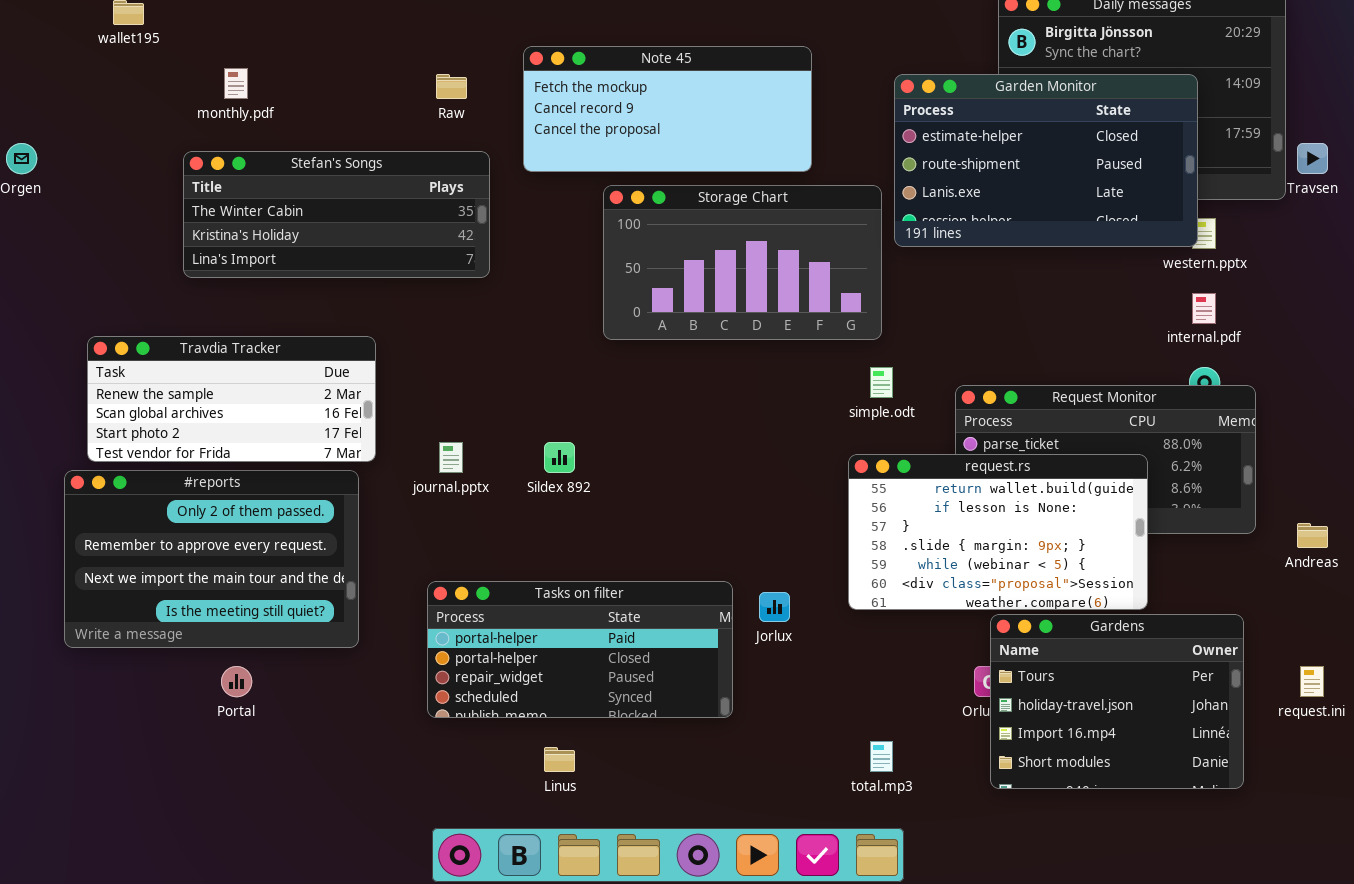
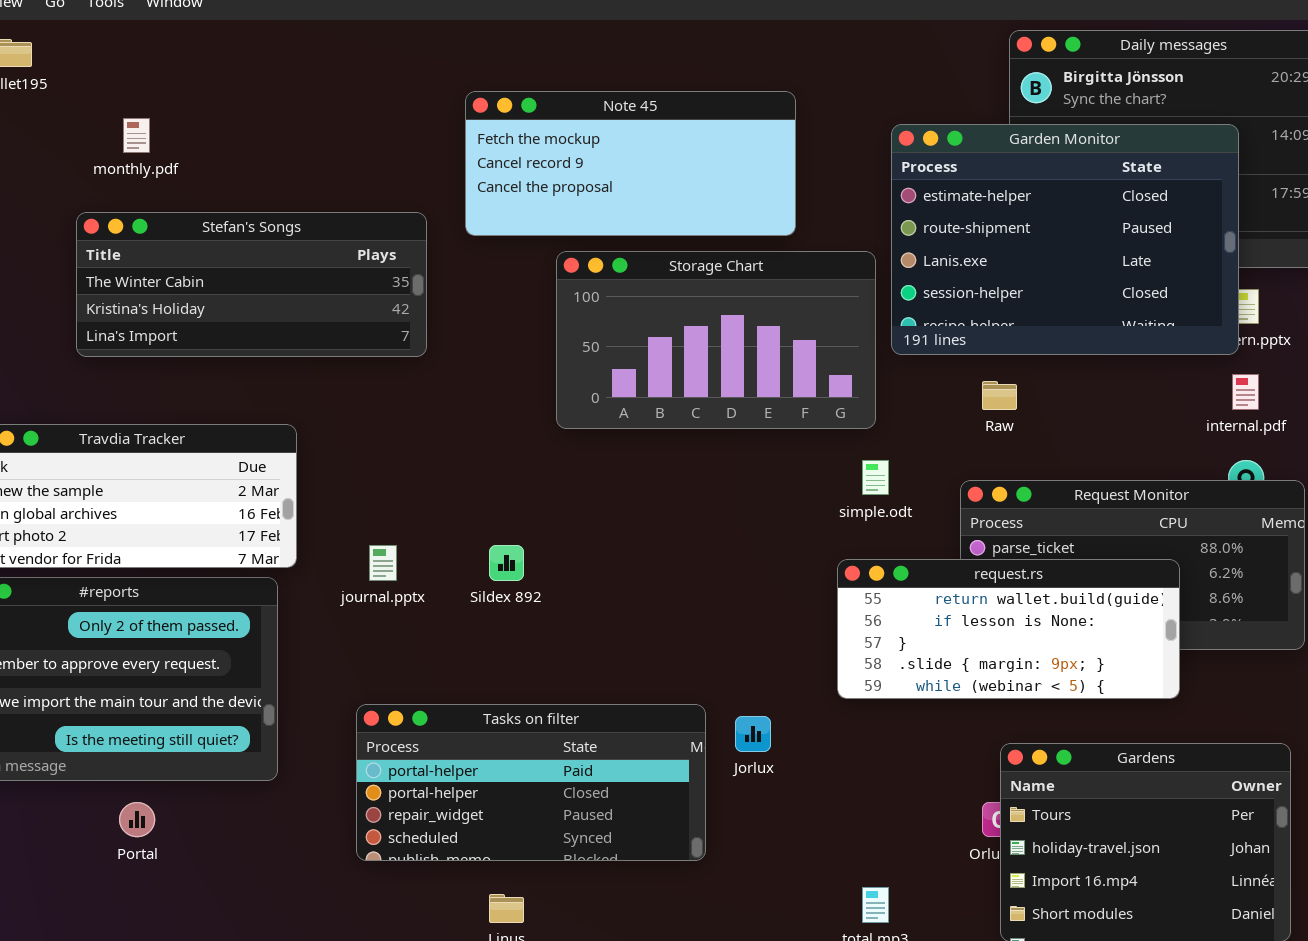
Raw: [436,74,467,99] -> [982,381,1017,410], moved
Garden Monitor: [894,74,1198,247] -> [891,124,1239,355], resized
request.rs: [848,454,1148,610] -> [837,559,1180,699], resized

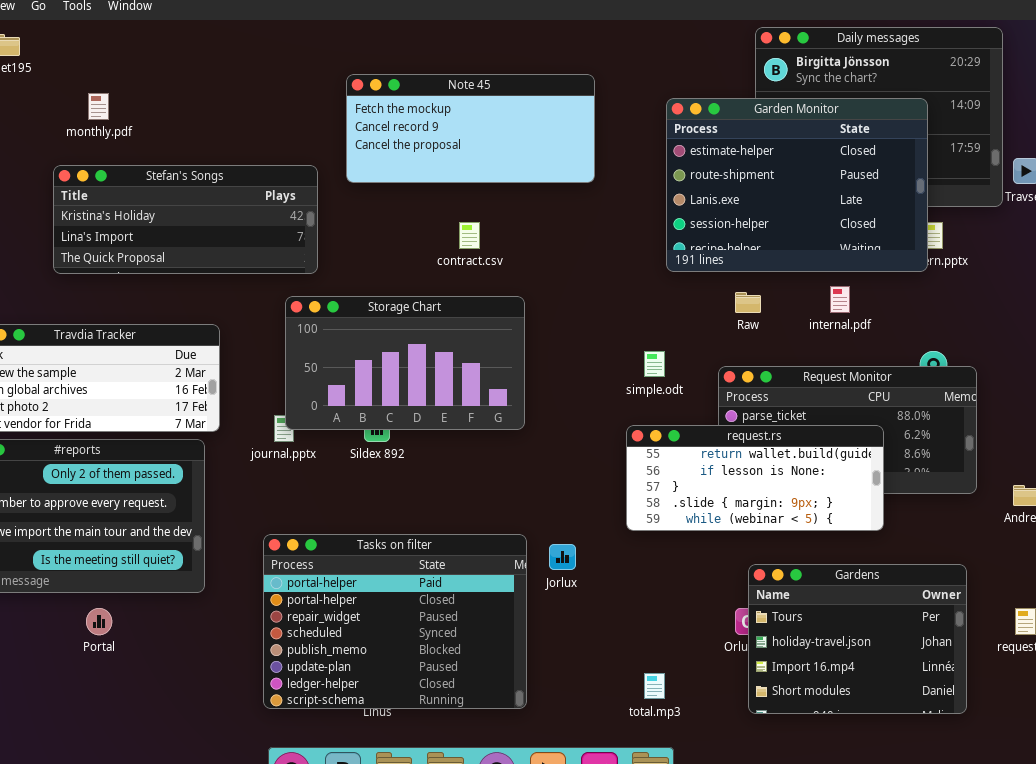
Stefan's Songs: [76,212,427,357] -> [53,165,318,274], scrolled down 1 row
Storage Chart: [556,251,876,429] -> [285,296,525,430], moved
internal.pdf: [1232,374,1259,410] -> [830,286,850,313], moved
Tasks on filter: [356,704,706,861] -> [263,534,527,709], resized

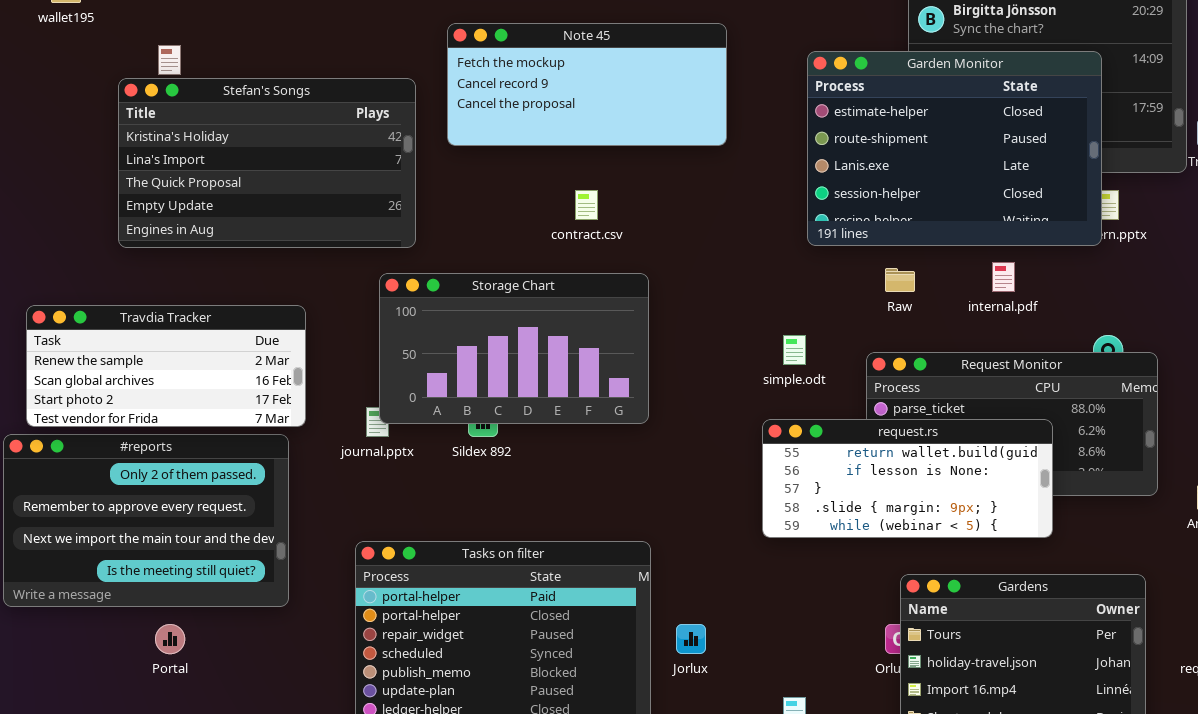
Stefan's Songs: [53,165,318,274] -> [118,78,416,248], resized
Jorlux: [549,544,576,570] -> [676,624,706,654], moved

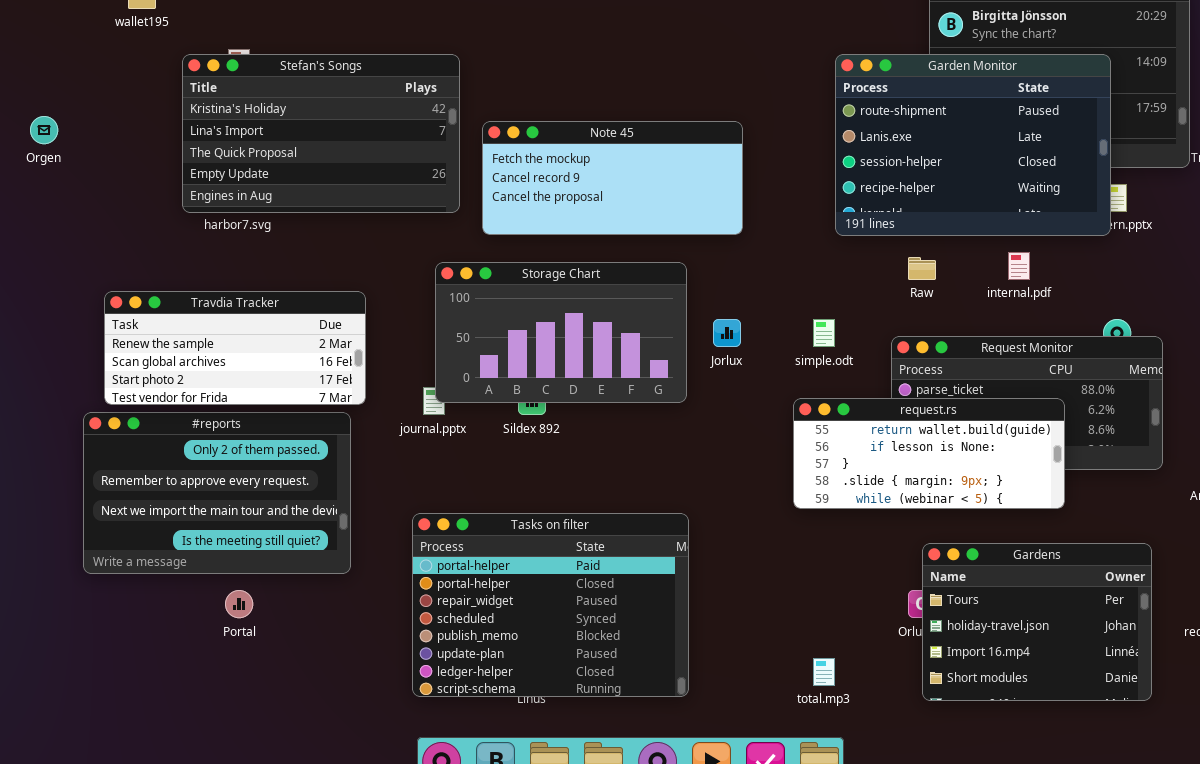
Note 45: [447,23,727,146] -> [482,121,743,235], moved
Garden Monitor: [807,51,1102,246] -> [835,54,1111,236], scrolled down 1 row
Stefan's Songs: [118,78,416,248] -> [182,54,460,213], moved
Jorlux: [676,624,706,654] -> [713,319,741,347], moved

